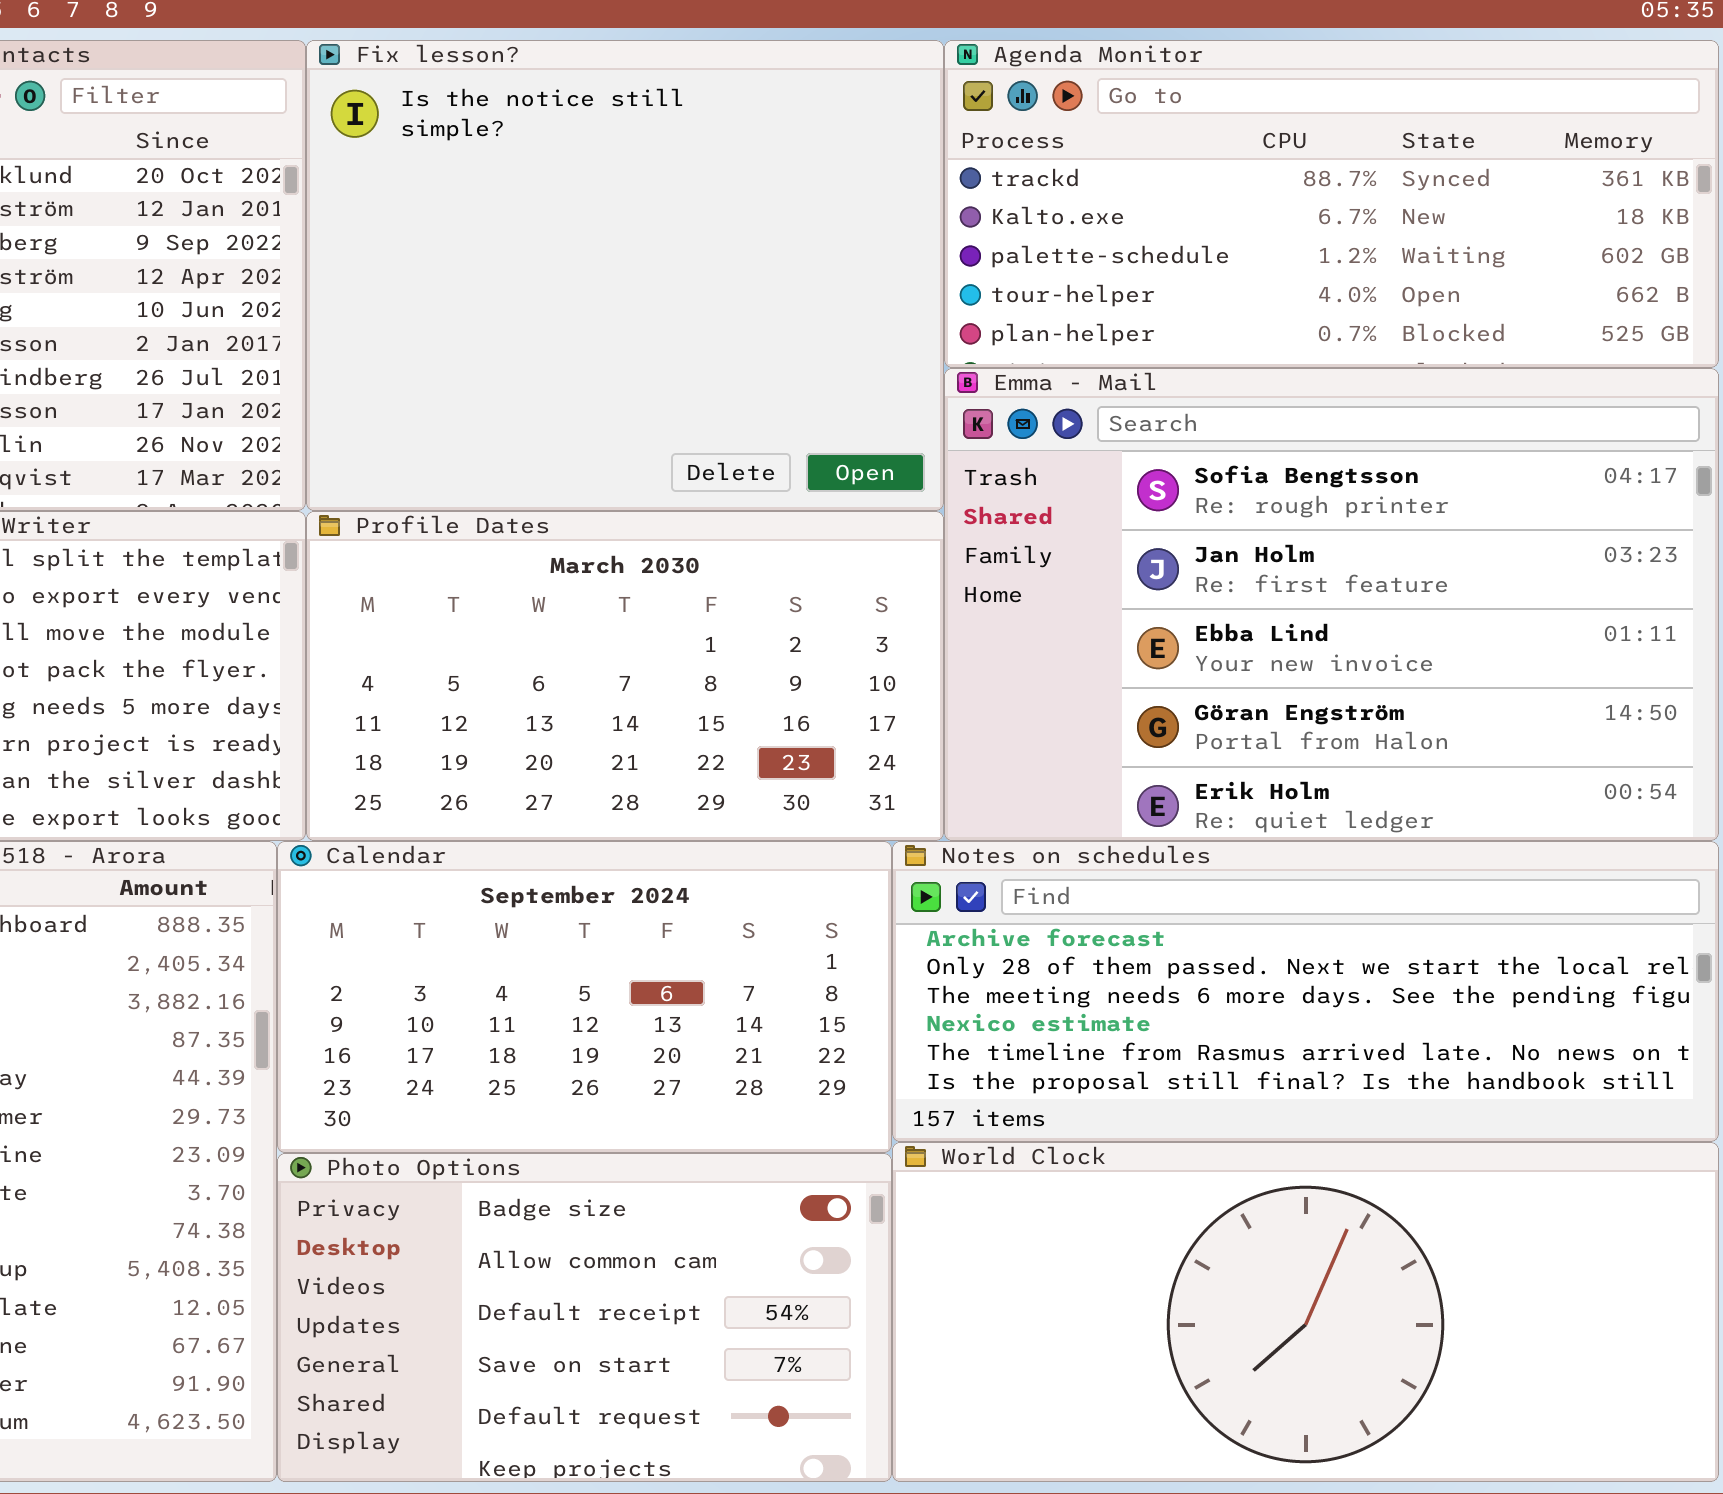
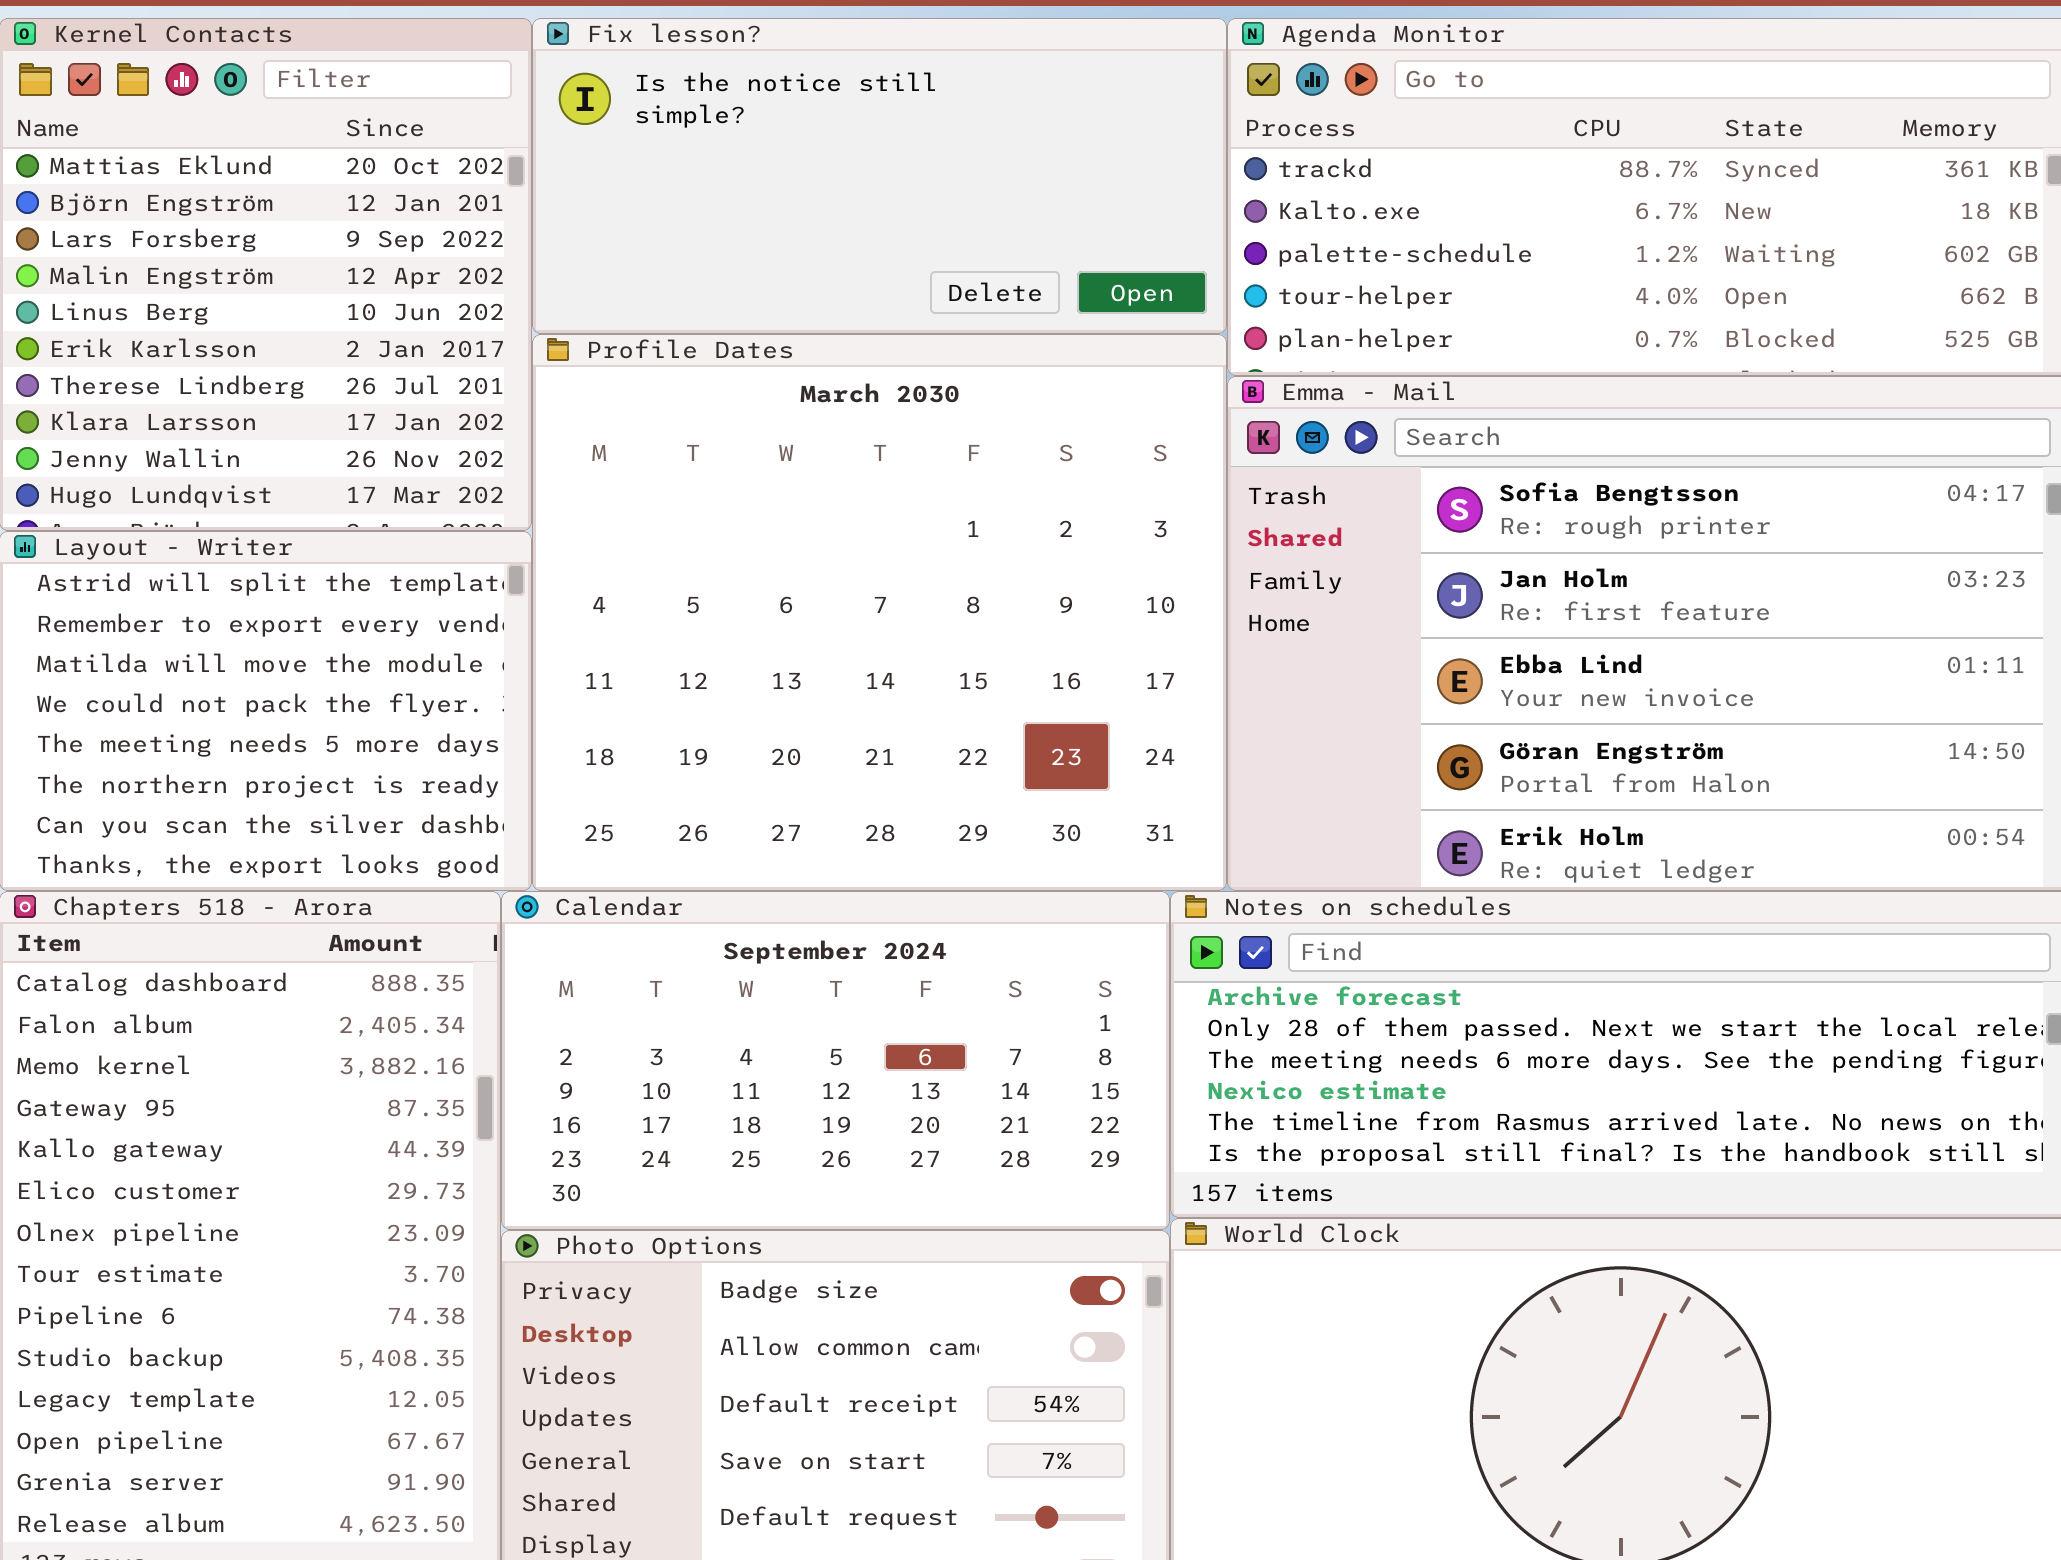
Fix lesson?: [306,40,944,511] -> [532,18,1227,334], resized
Profile Dates: [306,511,944,841] -> [532,334,1227,891], resized

